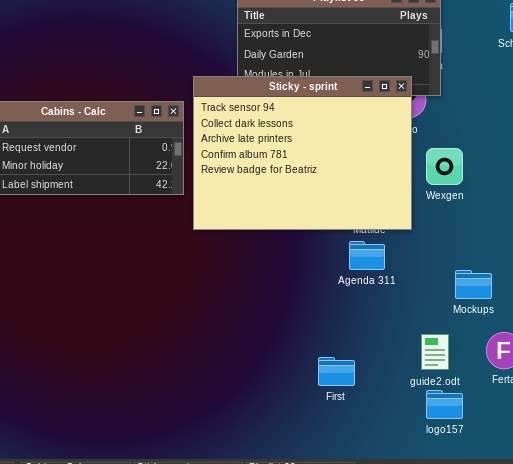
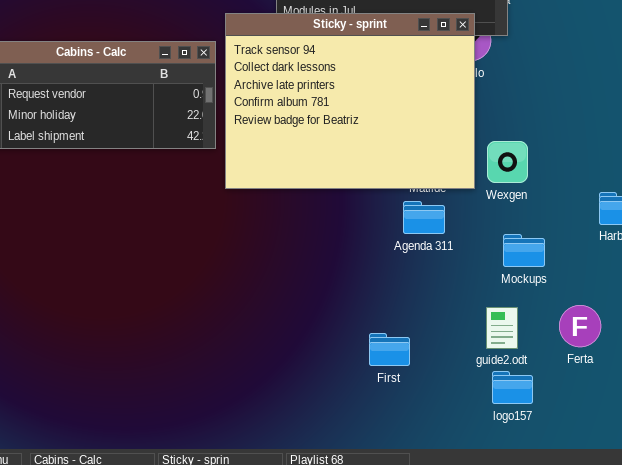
Wexgen: [426,148,463,185] -> [487,141,528,183], moved
Mockups: [455,270,492,299] -> [503,234,545,267], moved

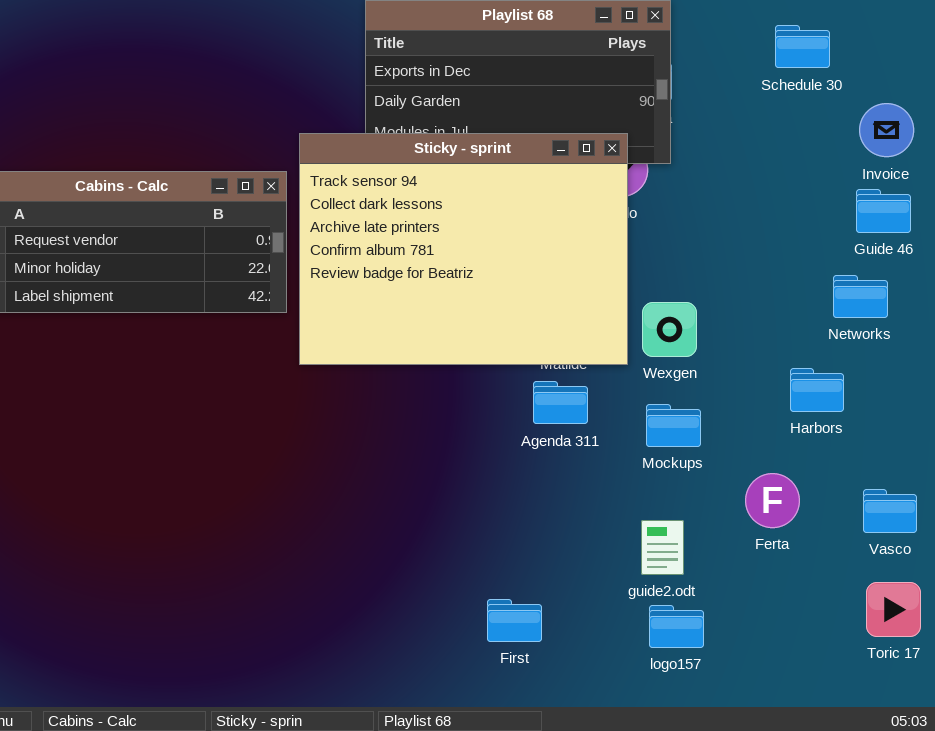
Mockups: [503,234,545,267] -> [646,404,701,447], moved
Ferta: [559,305,601,347] -> [745,473,800,528], moved
First: [369,333,410,366] -> [487,599,542,642], moved

